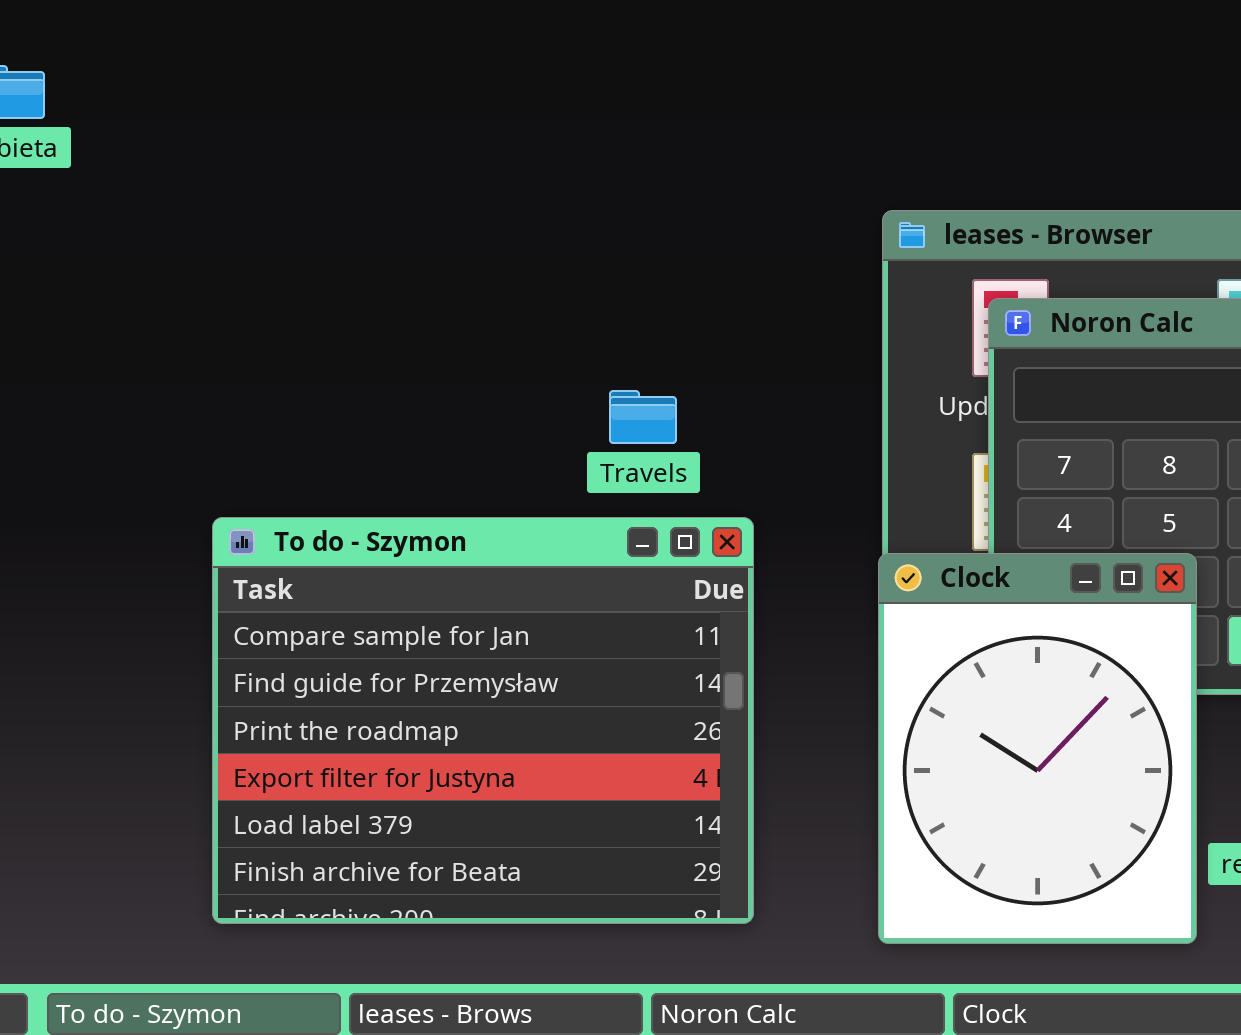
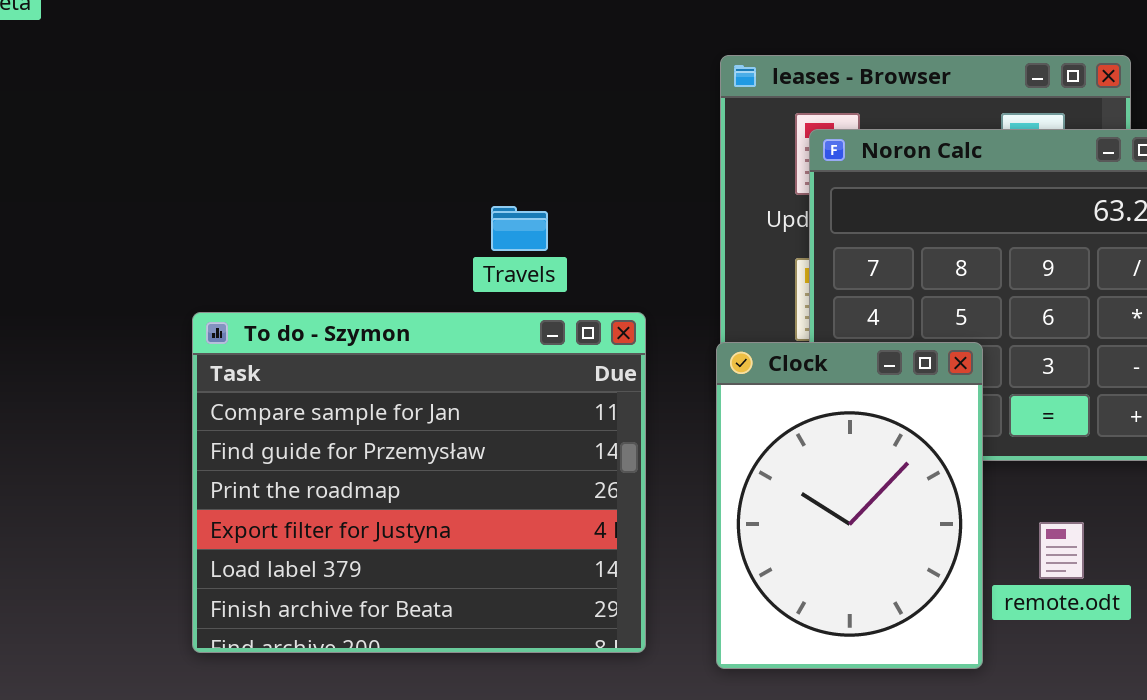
To do - Szymon: [212,517,754,924] -> [192,312,646,653], moved

